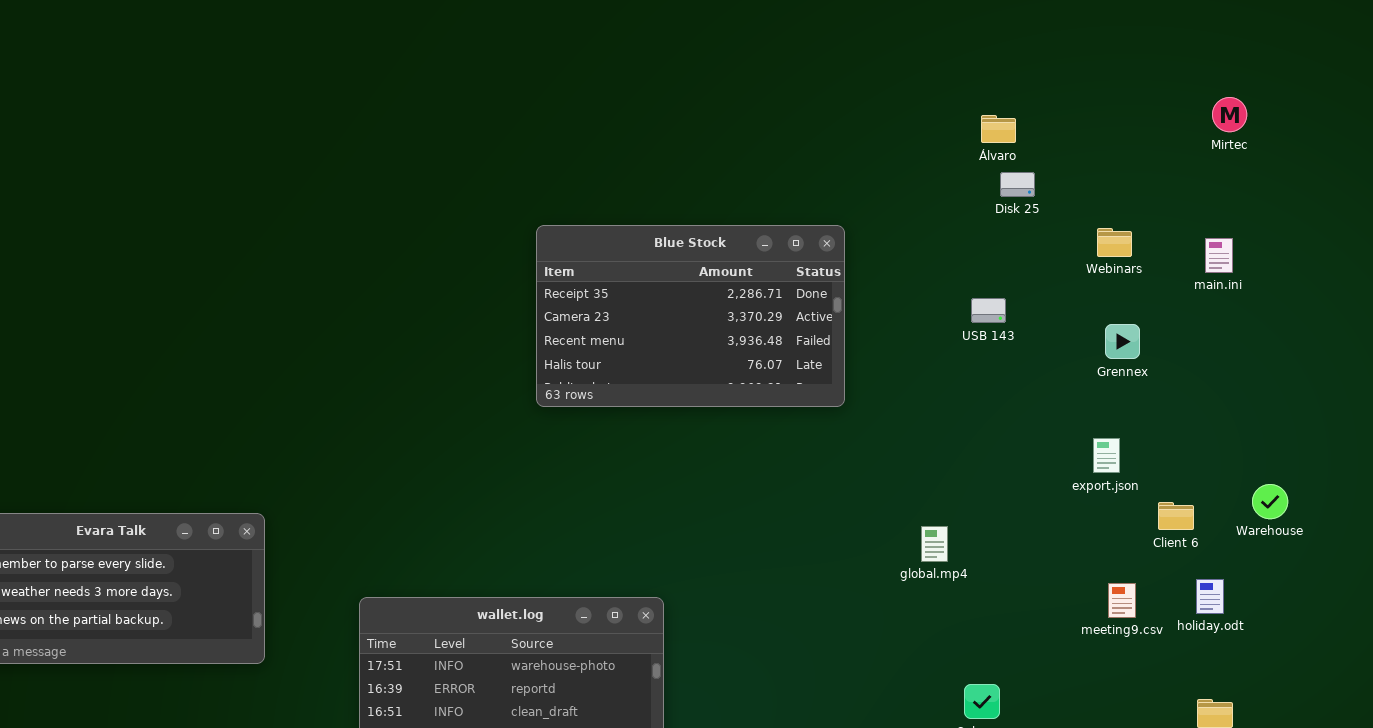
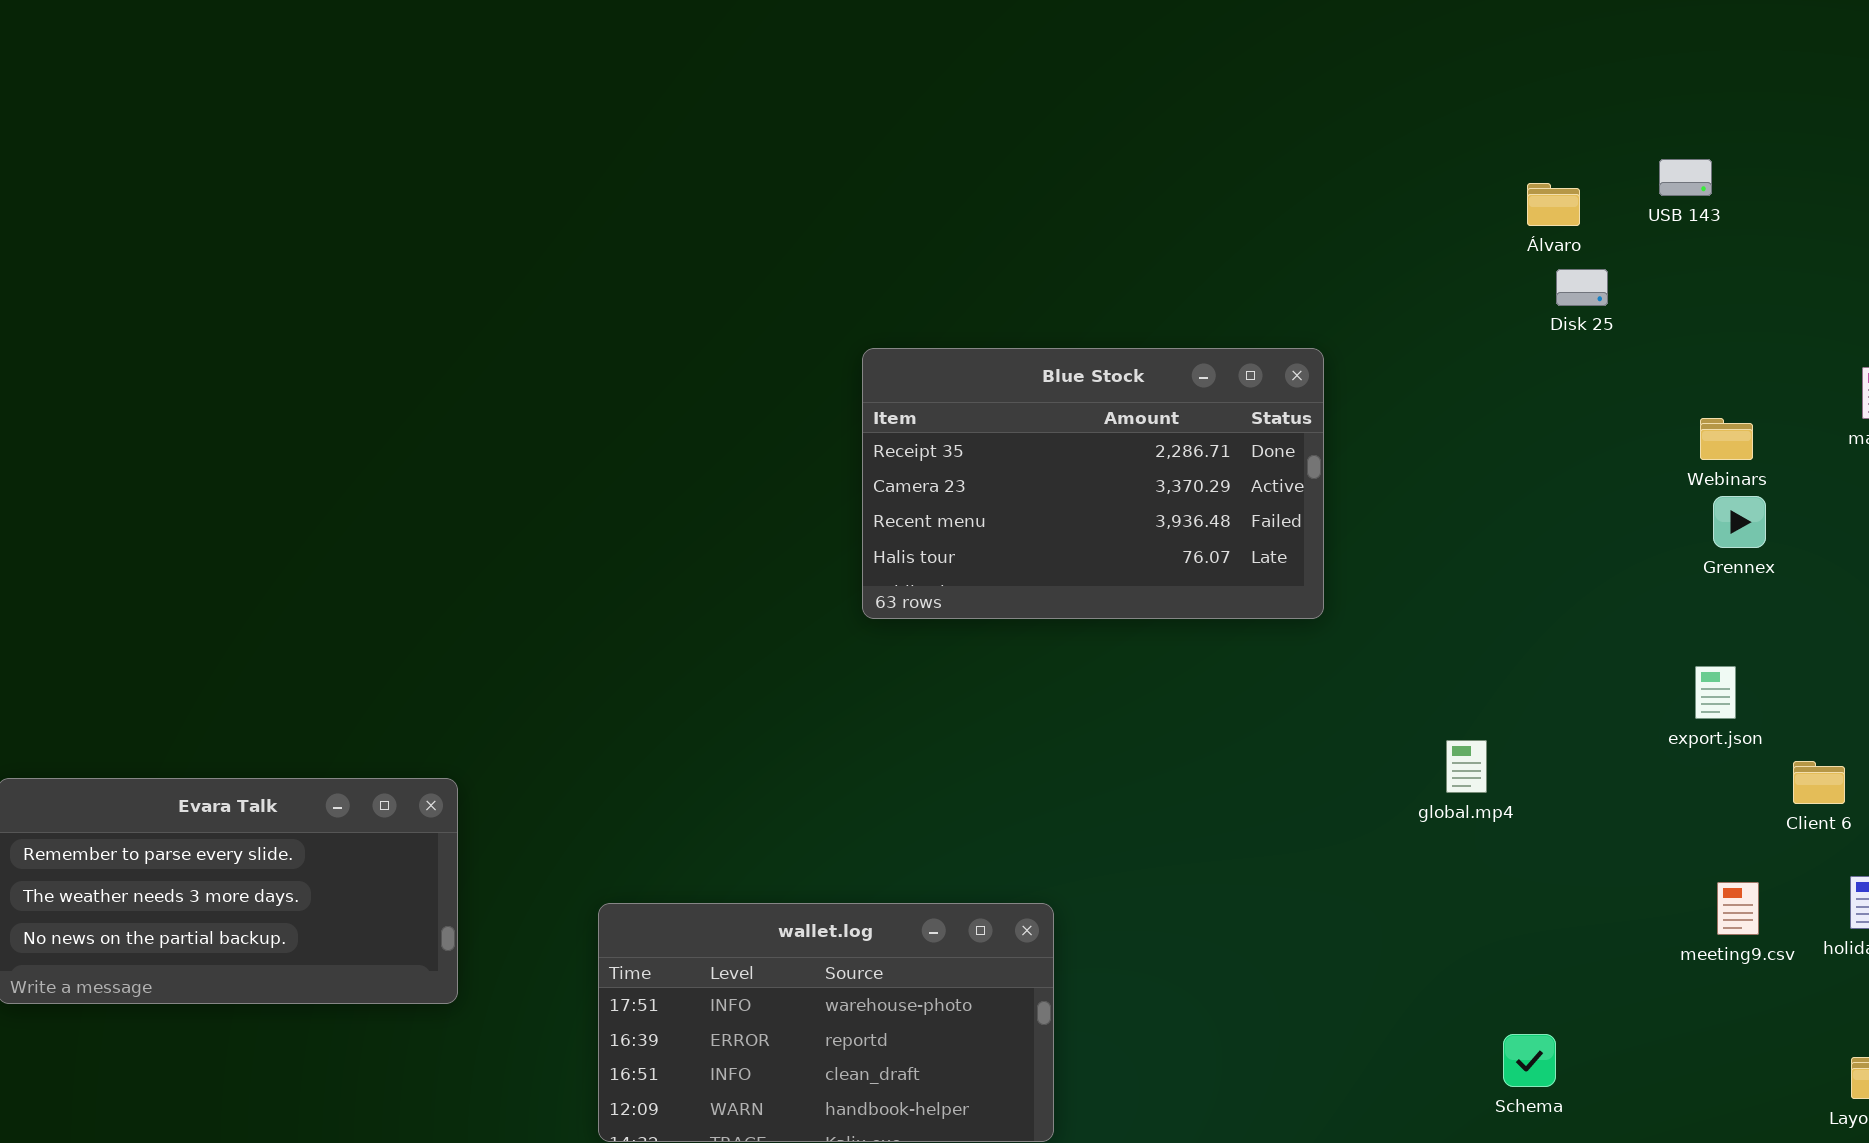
Webinars: [1097,228,1132,257] -> [1700,418,1753,460], moved
USB 143: [971,298,1006,323] -> [1659,159,1712,196], moved
global.mp4: [921,526,948,562] -> [1446,740,1487,793], moved

